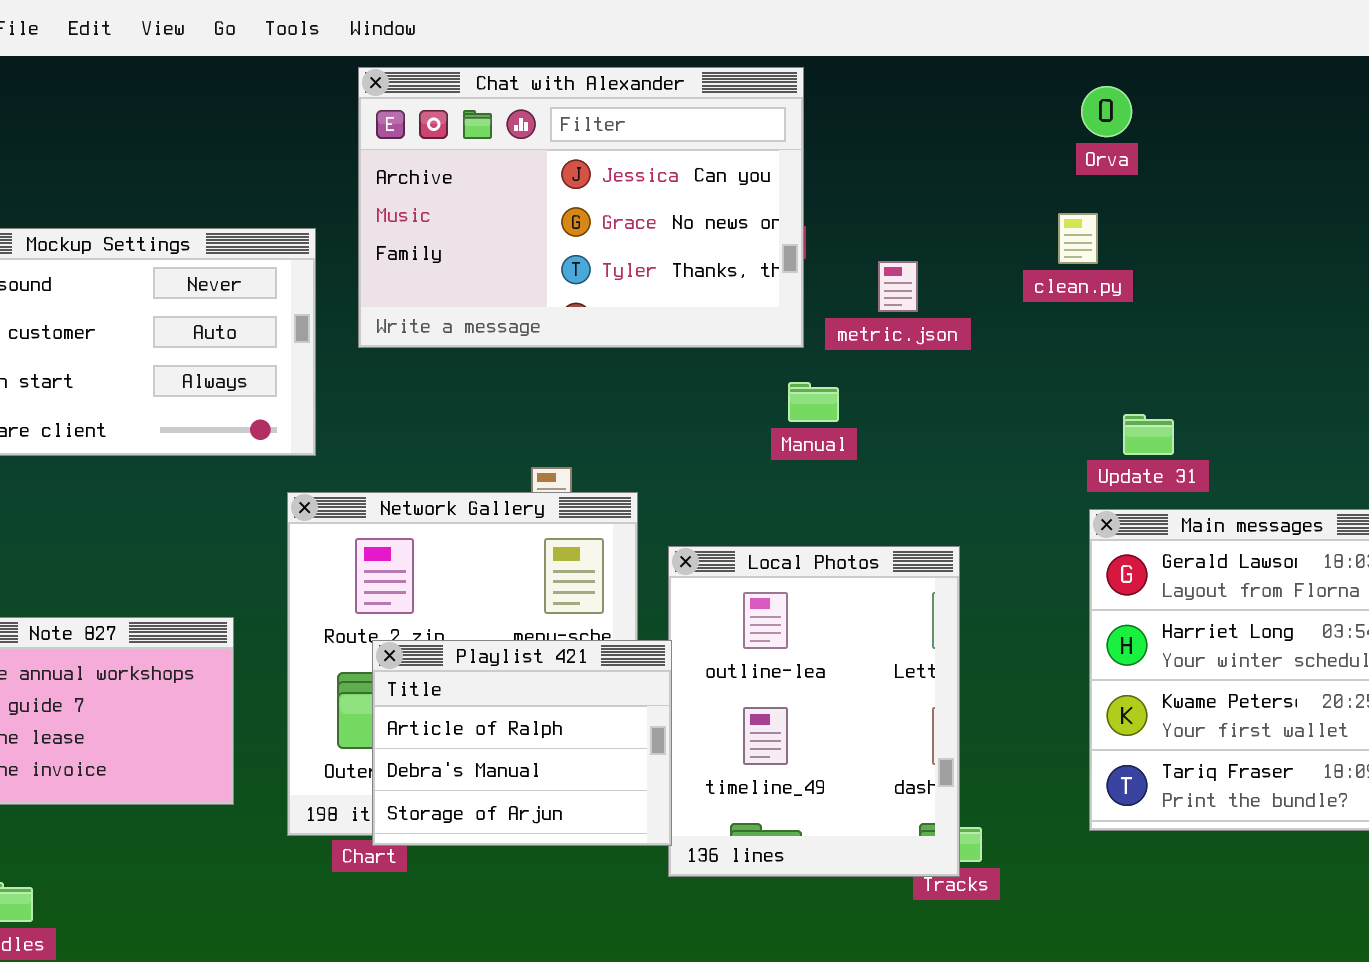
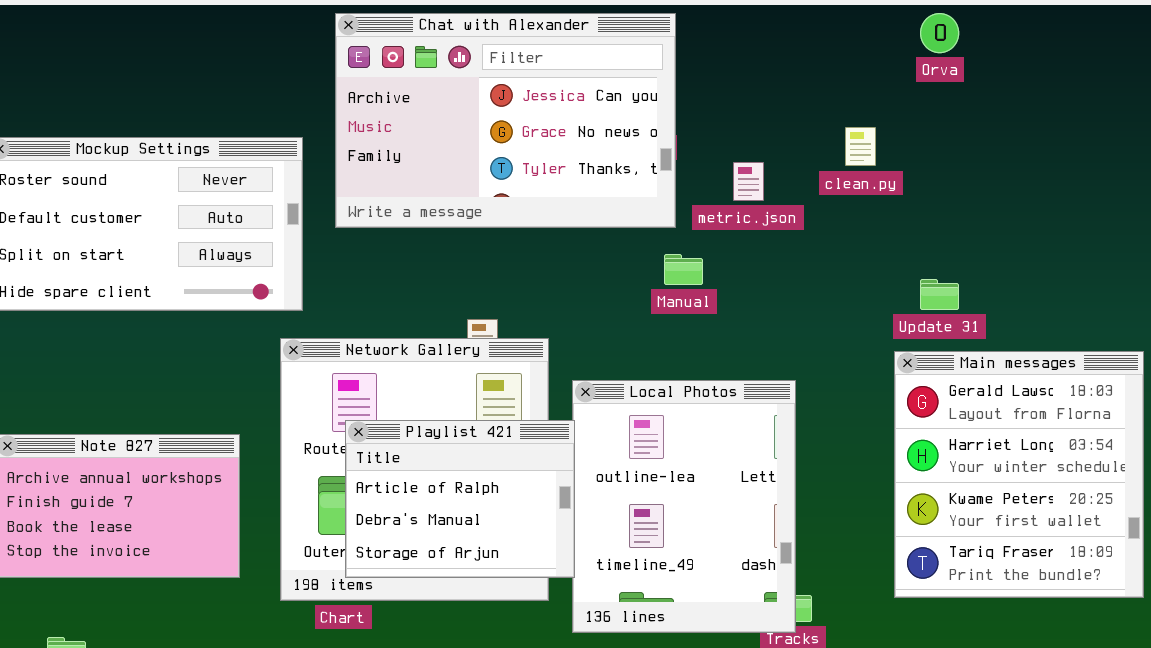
Orva: [1081,86,1132,137] -> [920,13,959,53], moved
clean.py: [1058,213,1098,264] -> [845,127,876,166], moved
Playlist 421: [372,640,672,846] -> [345,420,575,578], moved

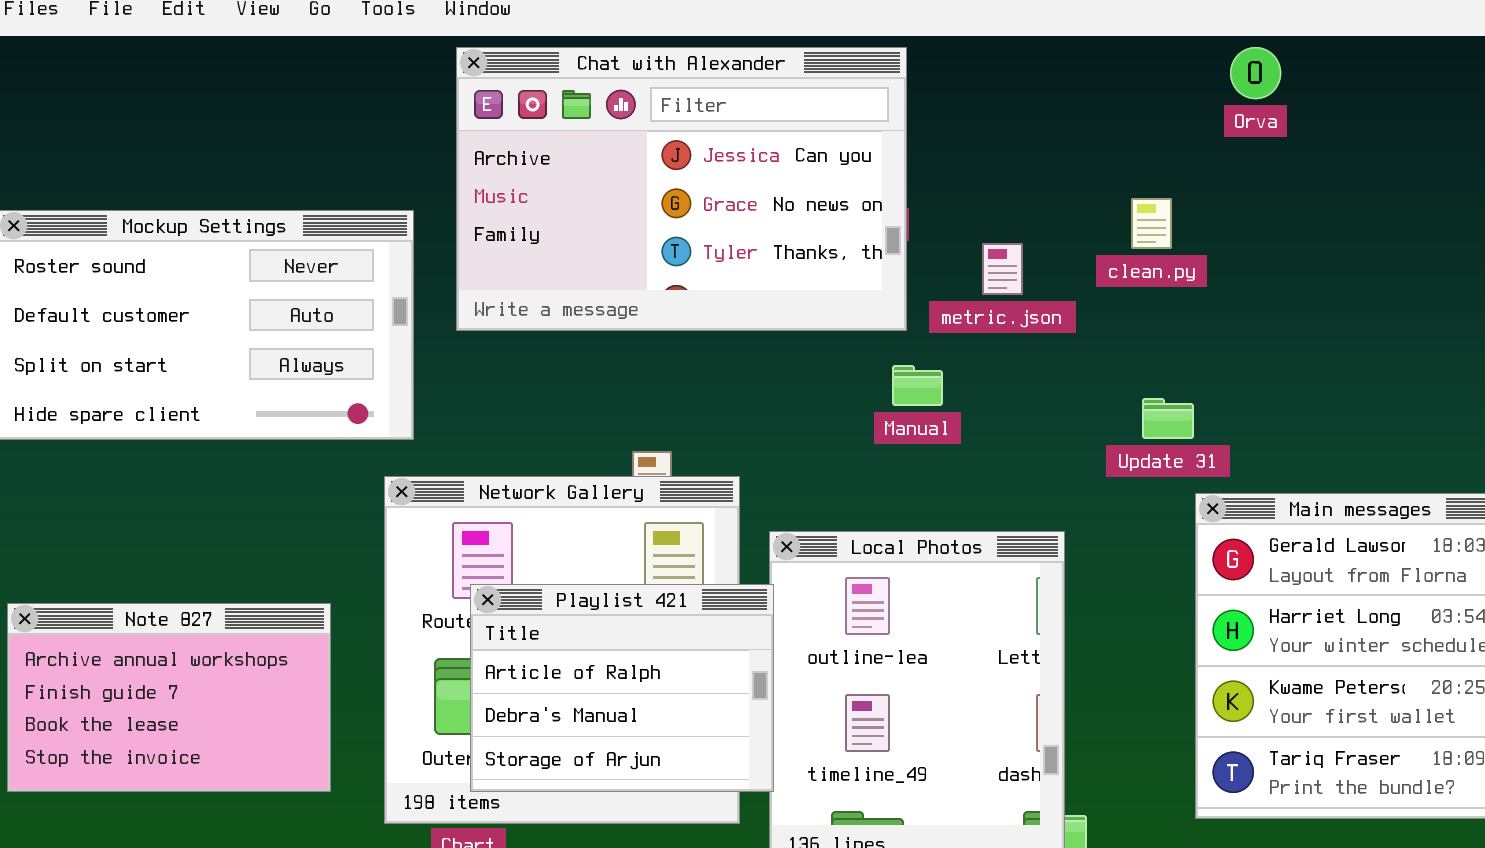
Update 31: [920,279,959,310] -> [1142,398,1194,439], moved

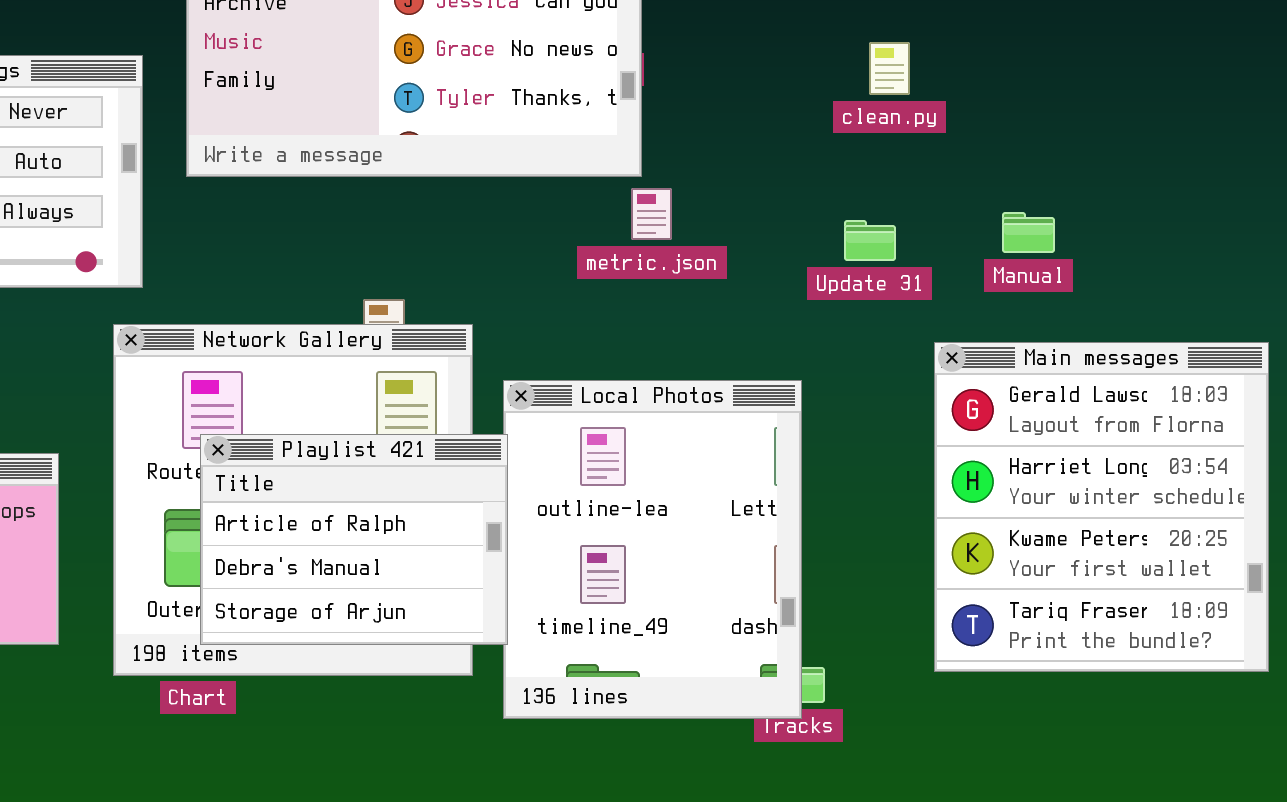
metric.json: [982,243,1023,295] -> [631,188,672,240], moved
Manual: [892,365,943,406] -> [1002,212,1055,253], moved
Update 31: [1142,398,1194,439] -> [844,220,896,261], moved

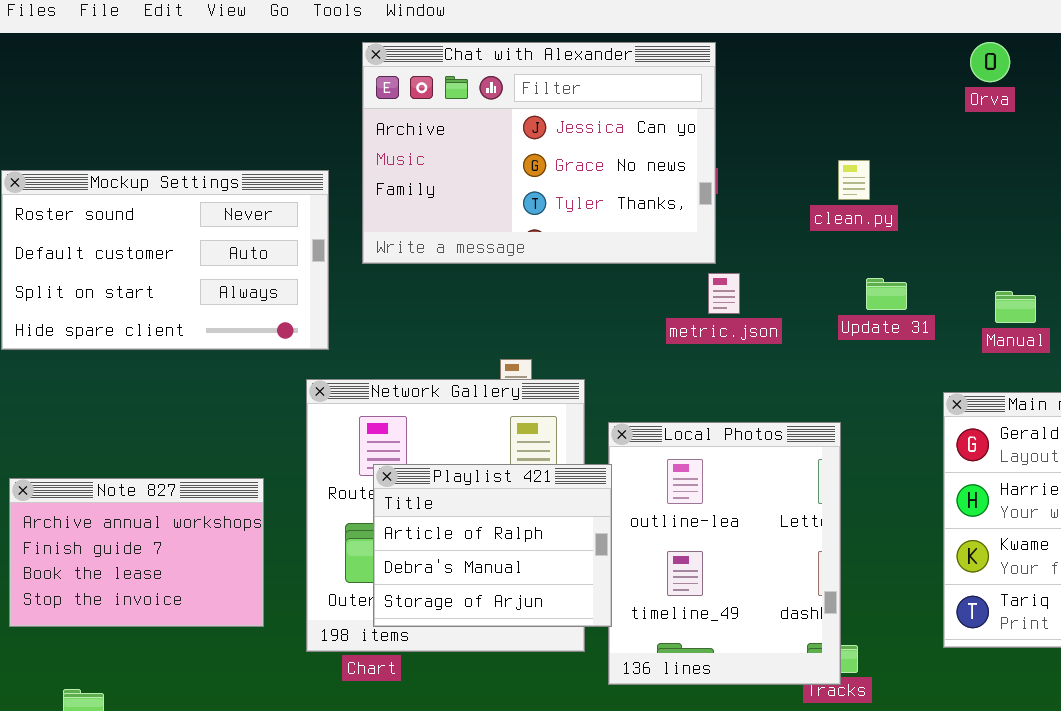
clean.py: [869,42,910,95] -> [838,160,870,200], moved
Update 31: [844,220,896,261] -> [866,278,907,310], moved

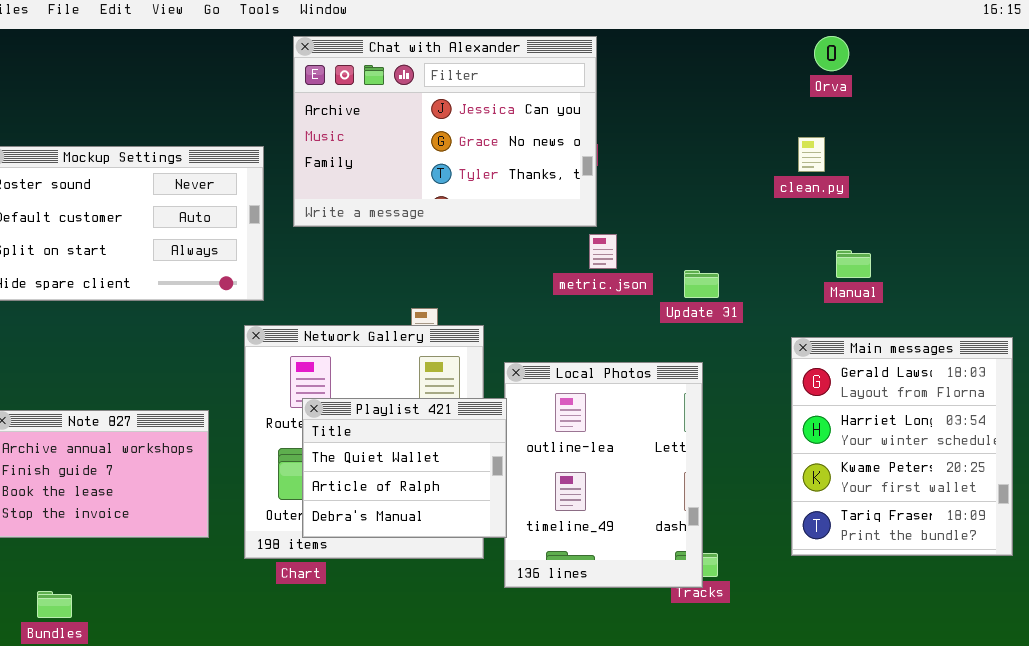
clean.py: [838,160,870,200] -> [798,137,825,172], moved
Update 31: [866,278,907,310] -> [684,270,719,298], moved
Playlist 421: [373,464,612,627] -> [302,398,507,538], scrolled up 1 row

